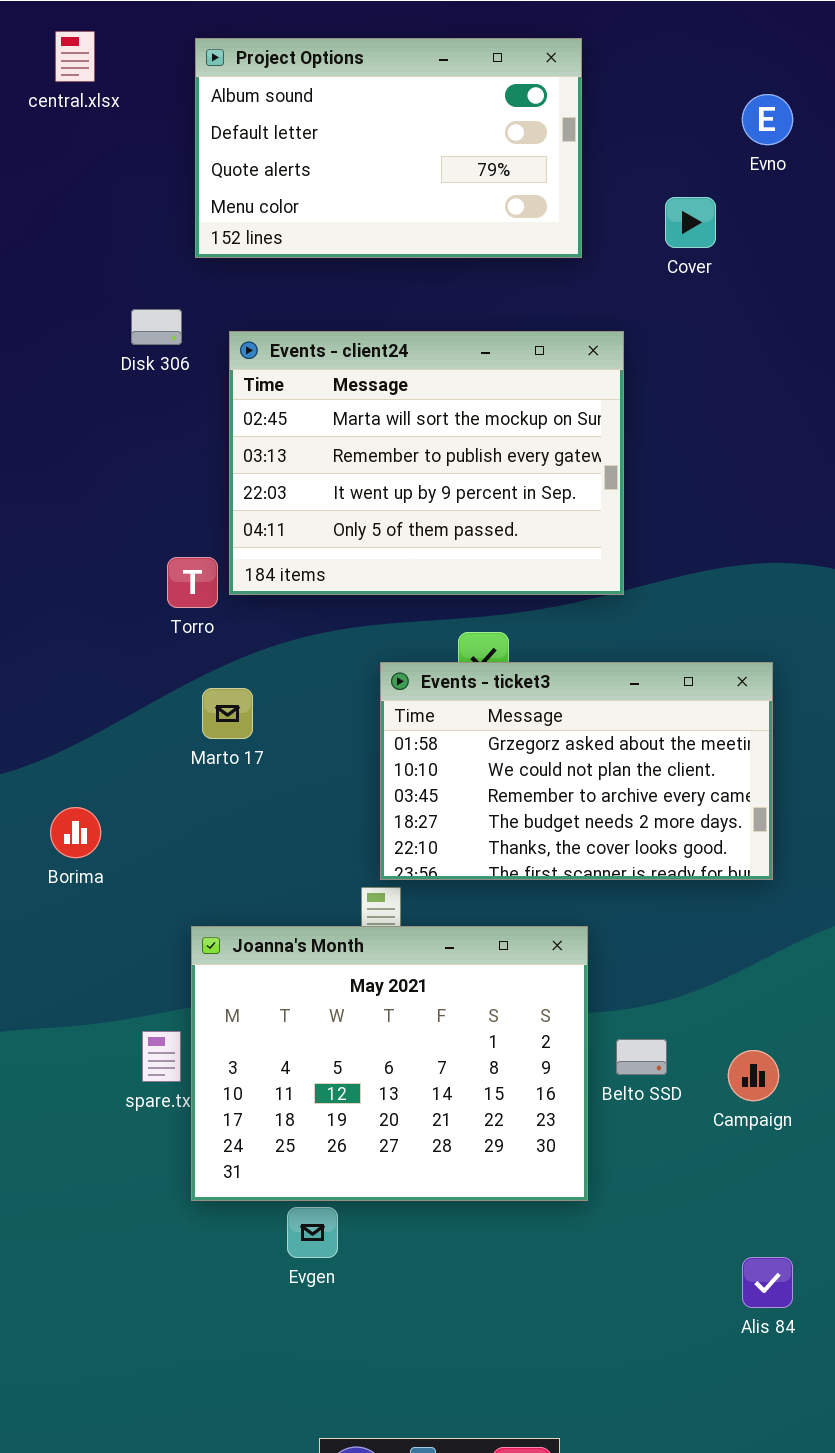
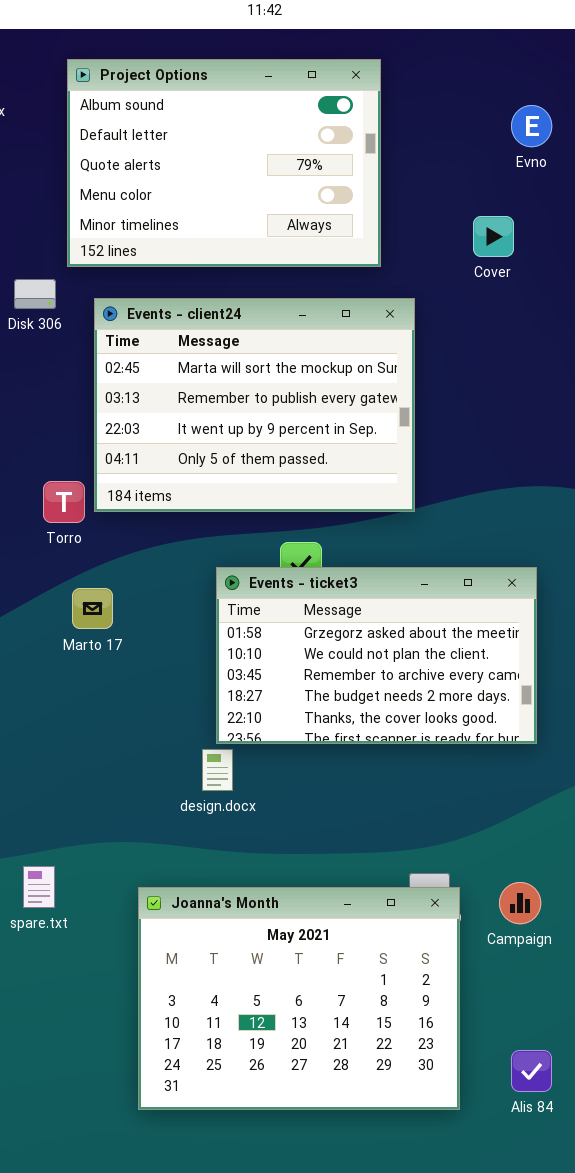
Project Options: [195,38,582,258] -> [67,59,381,267], resized
Cover: [665,197,716,248] -> [473,216,514,257], moved
Joanna's Month: [191,926,588,1201] -> [138,887,460,1110], moved

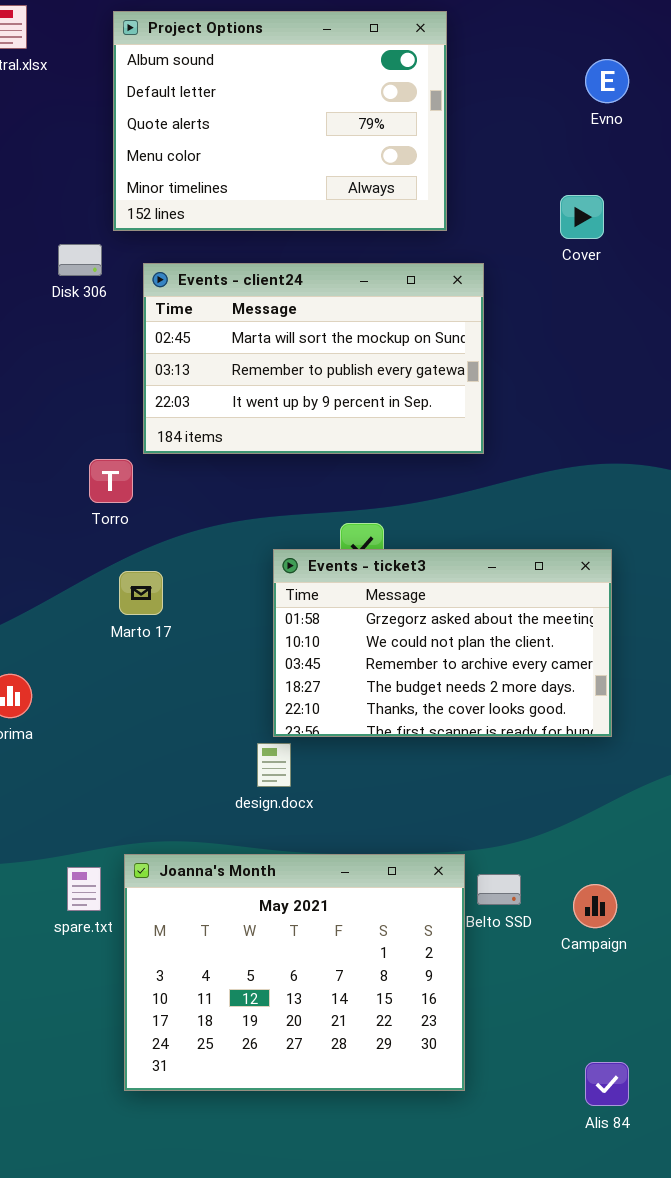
Cover: [473,216,514,257] -> [560,195,604,239], moved
Events - client24: [94,298,415,512] -> [143,263,484,454], resized
Joanna's Month: [138,887,460,1110] -> [124,854,465,1091], moved

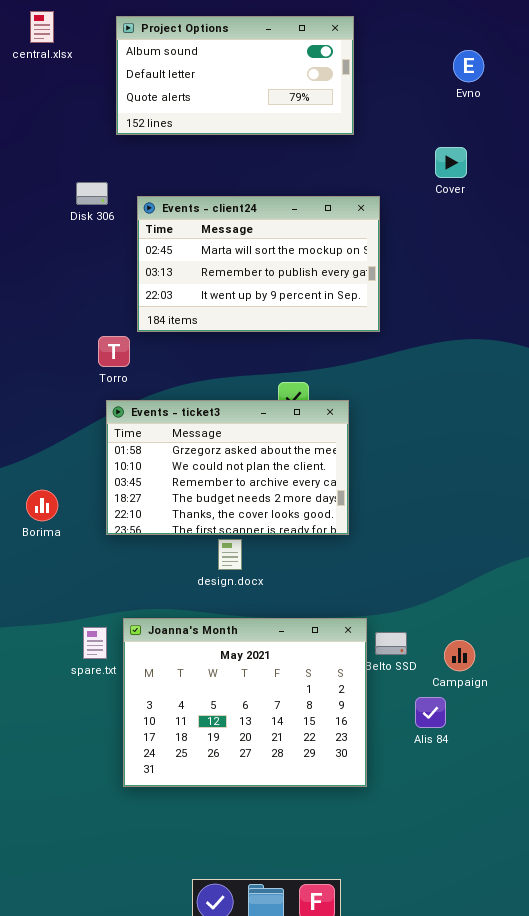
Project Options: [113,11,447,231] -> [116,16,354,135], resized
Events - ticket3: [273,549,612,737] -> [106,400,349,535], moved
Alis 84: [585,1062,629,1106] -> [415,697,446,728], moved

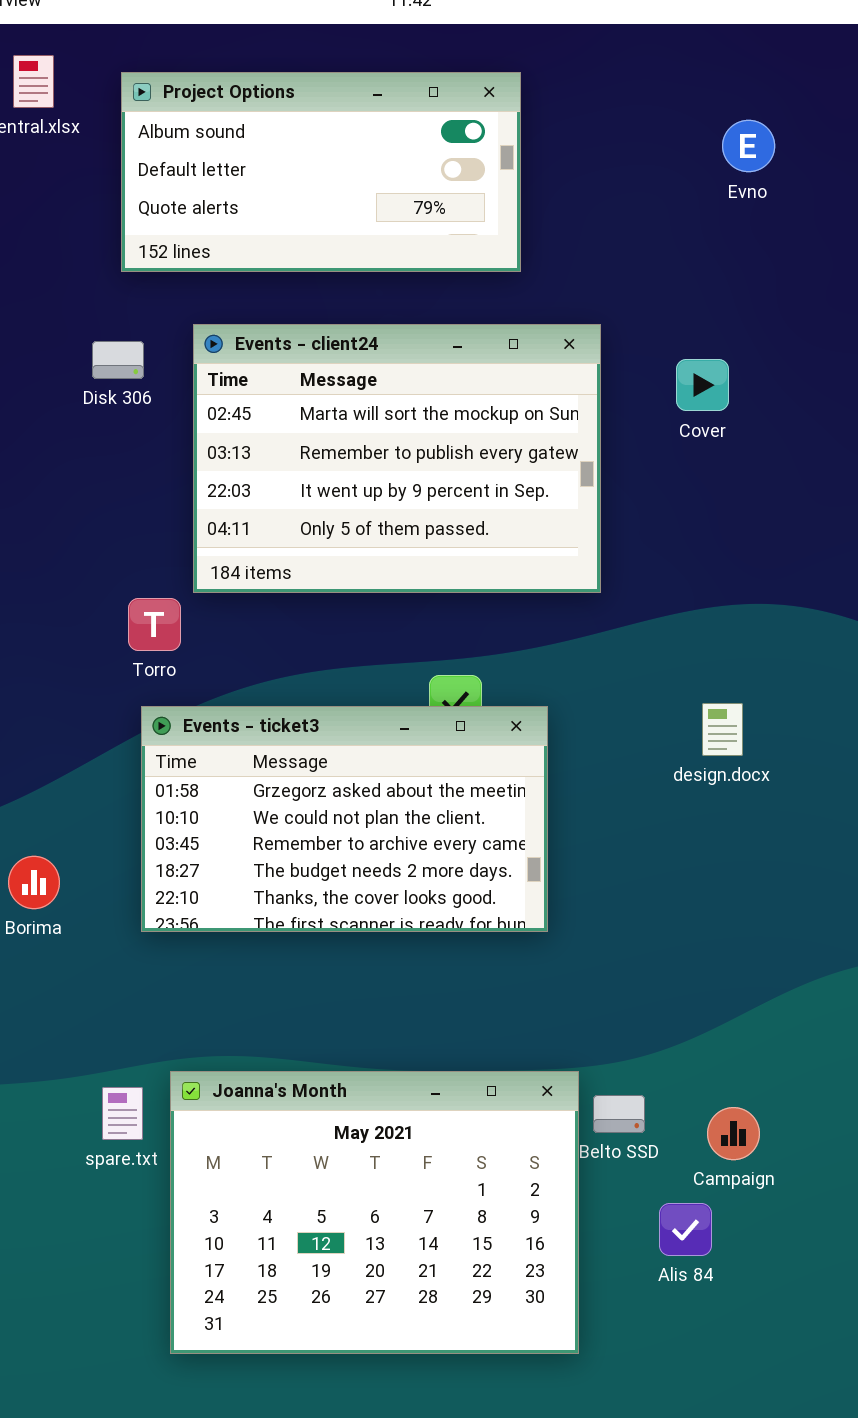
Project Options: [116,16,354,135] -> [121,72,521,272], moved
Cover: [435,147,467,178] -> [676,359,729,411], moved
Events - client24: [137,196,380,332] -> [193,324,601,593], resized
design.docx: [218,539,242,570] -> [702,703,743,756], moved

